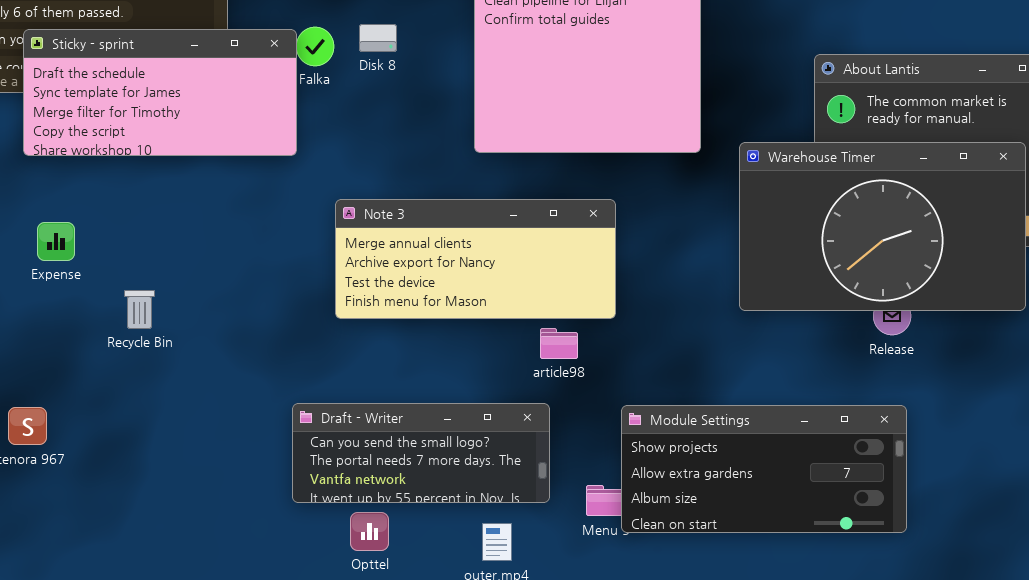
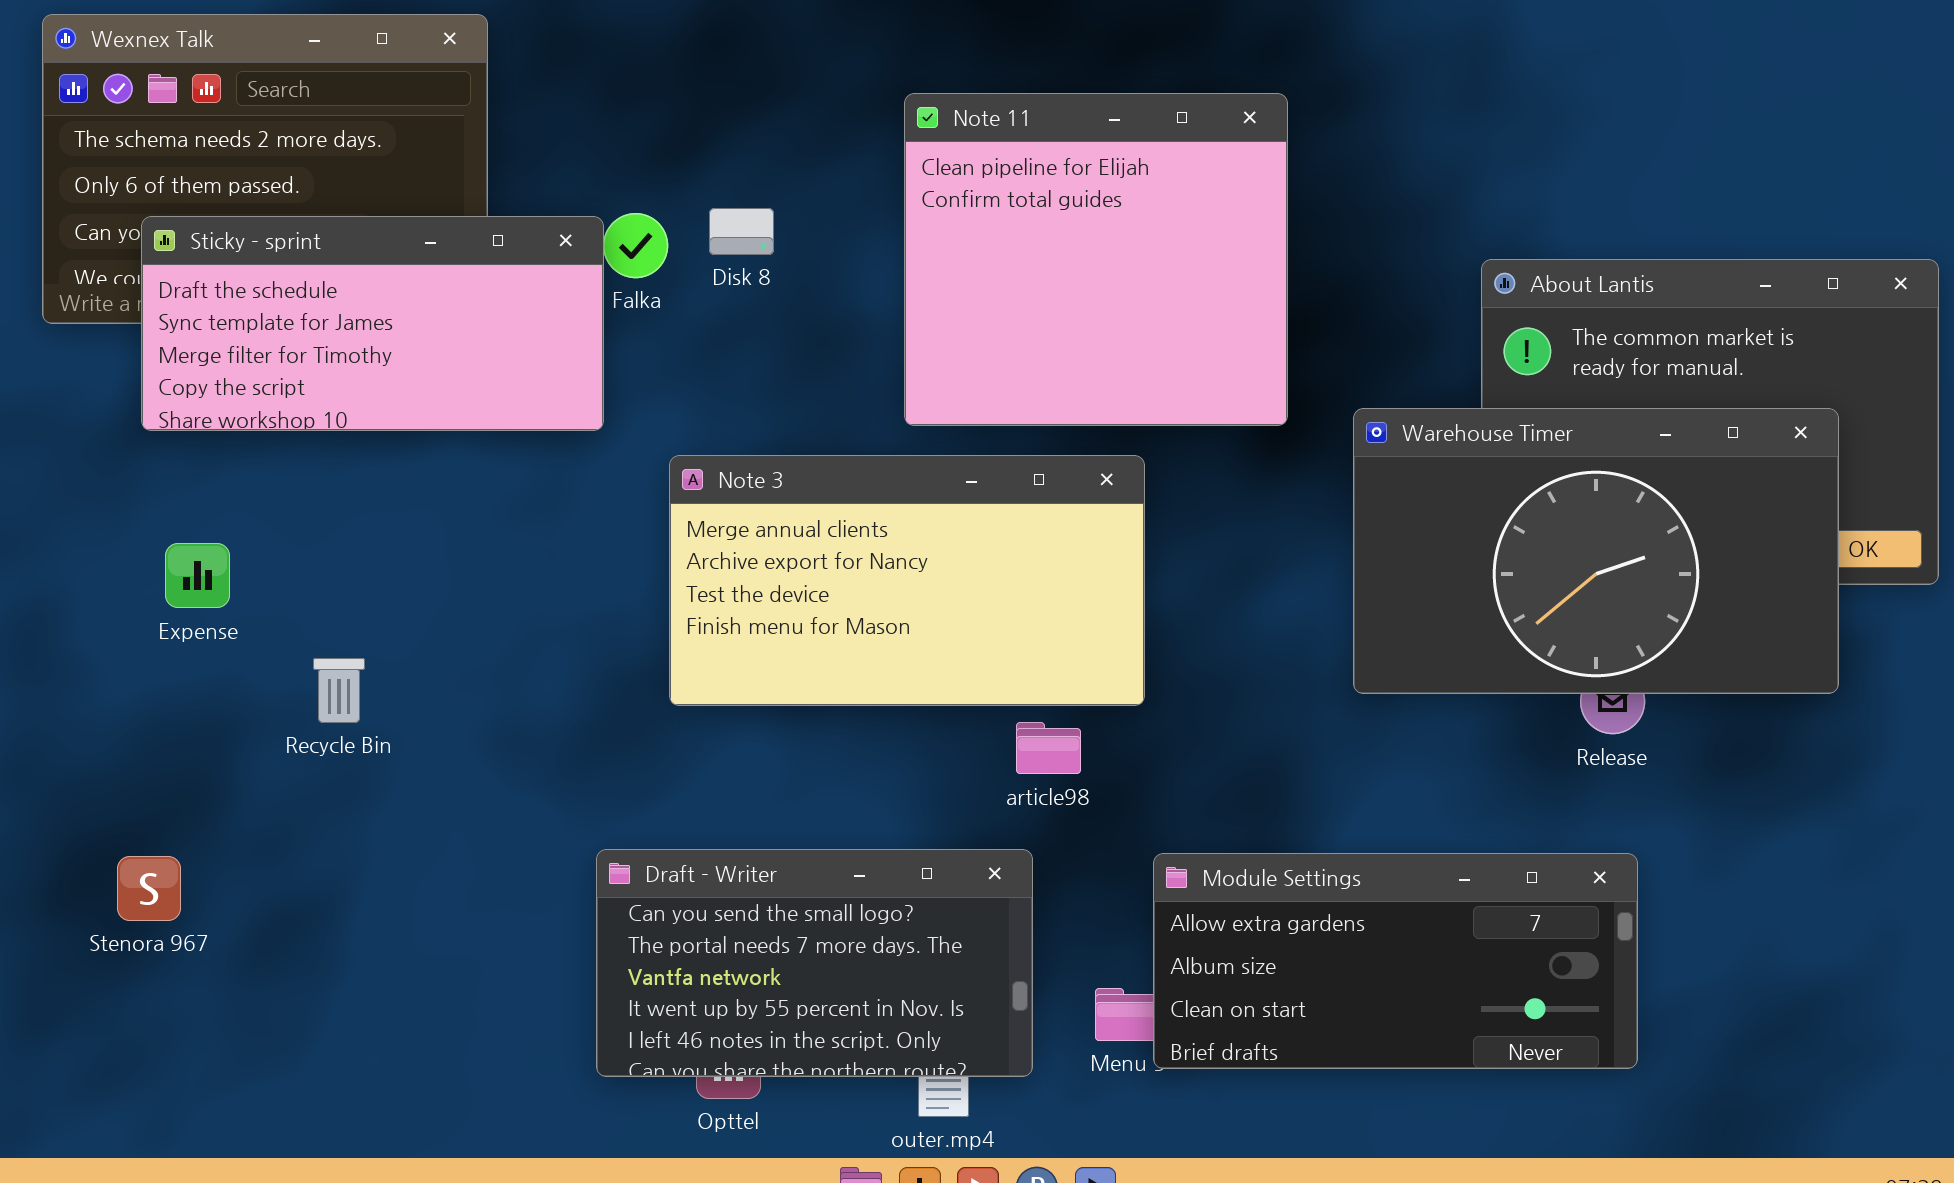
Note 3: [335,199,616,319] -> [669,455,1145,706], resized
Draft - Writer: [292,403,550,503] -> [596,849,1033,1077], resized
Module Settings: [621,405,907,533] -> [1153,853,1638,1069], scrolled down 1 row

